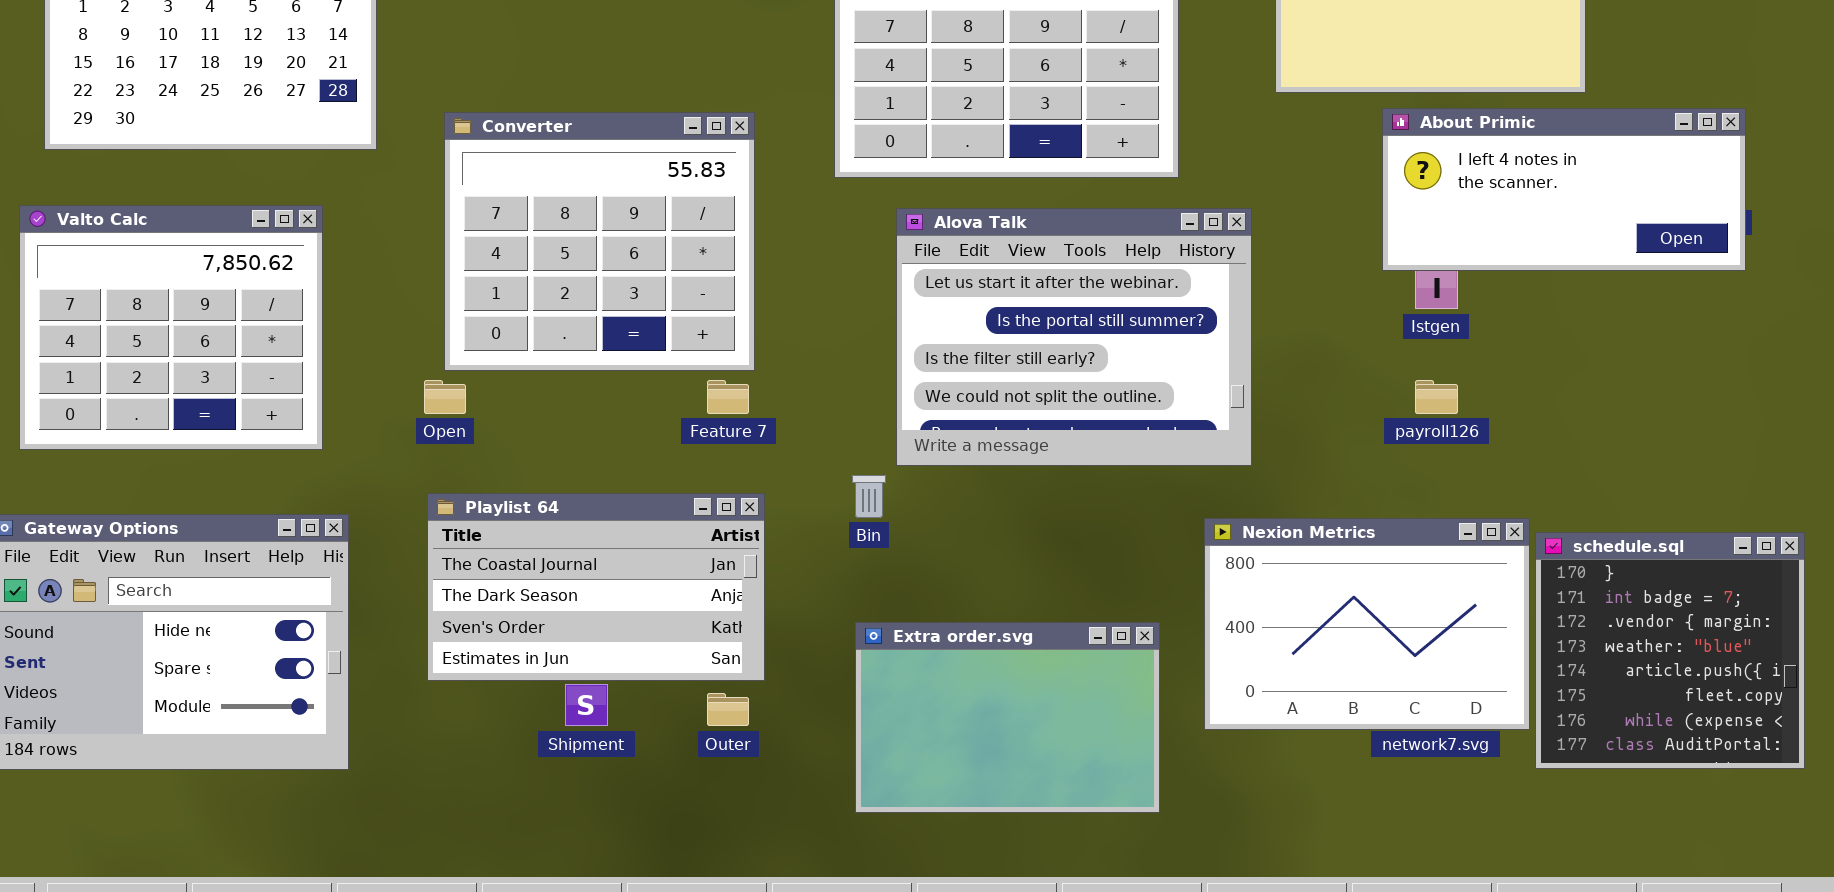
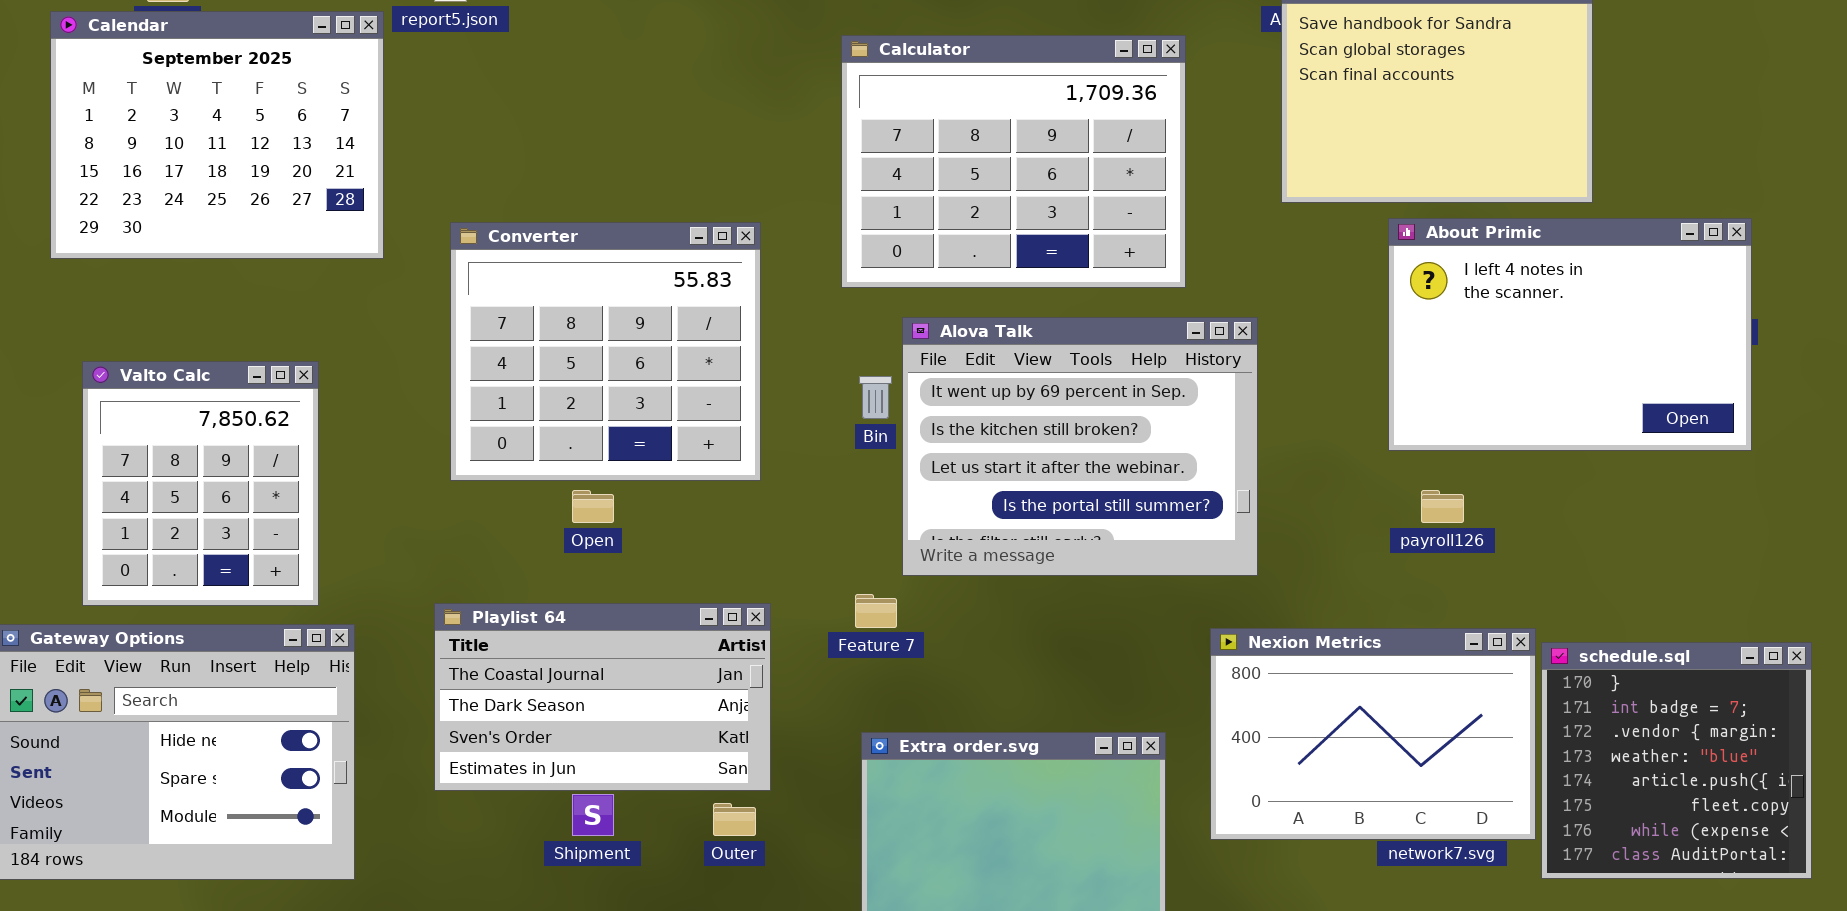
About Primic: [1382,108,1746,271] -> [1388,218,1752,451], resized
Valto Calc: [19,205,323,450] -> [82,361,319,606], moved, resized
Alova Talk: [896,208,1252,466] -> [902,317,1258,576], scrolled up 2 rows
Open: [424,380,466,414] -> [572,490,614,523], moved
Feature 7: [707,380,749,414] -> [855,594,897,628], moved
Bin: [852,475,886,518] -> [859,376,892,419], moved

